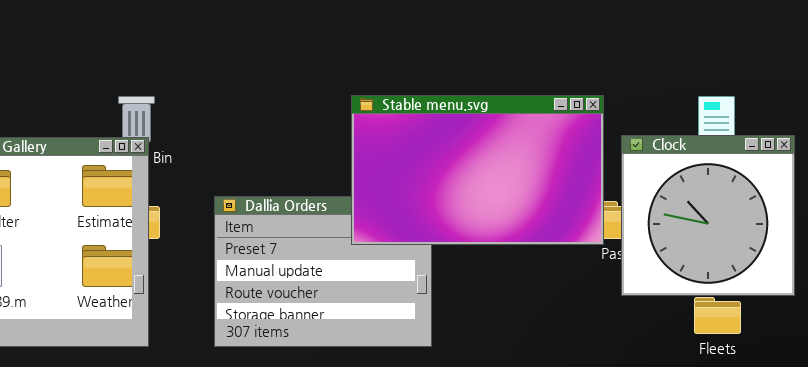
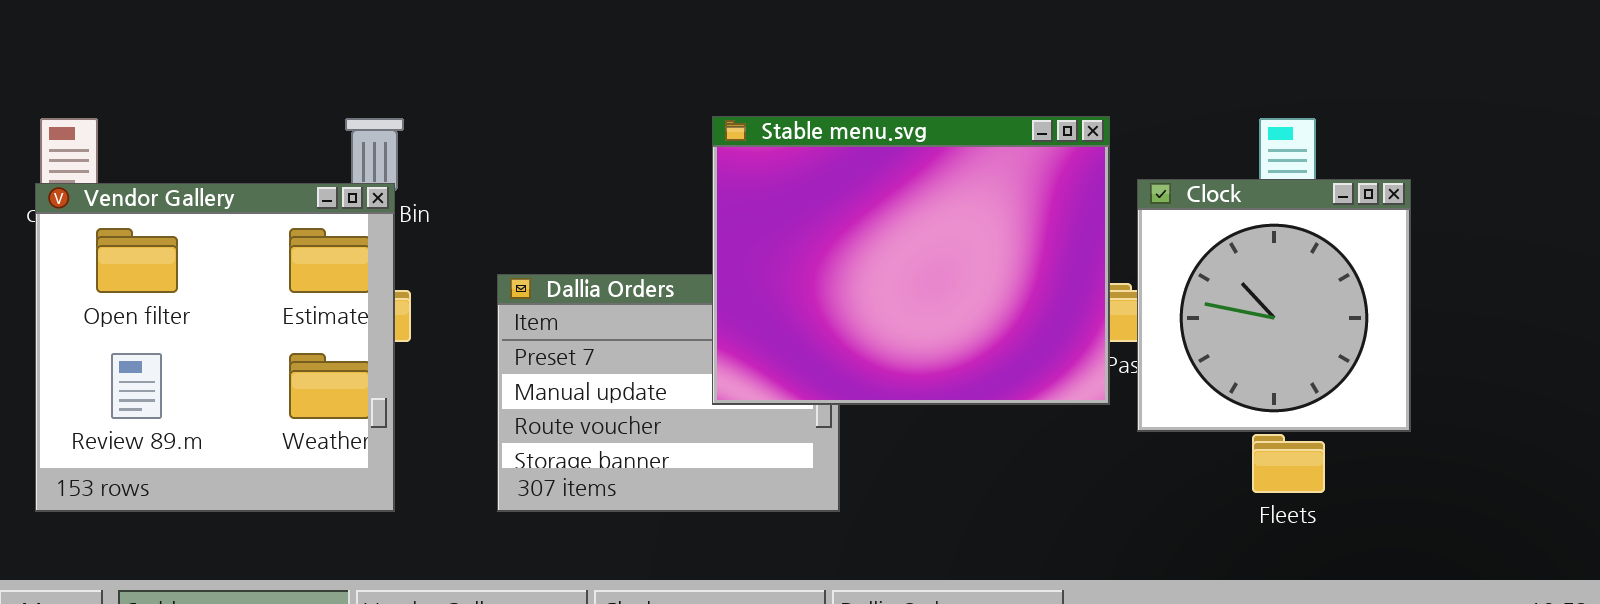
Stable menu.svg: [351,95,604,245] -> [712,116,1110,405], resized

